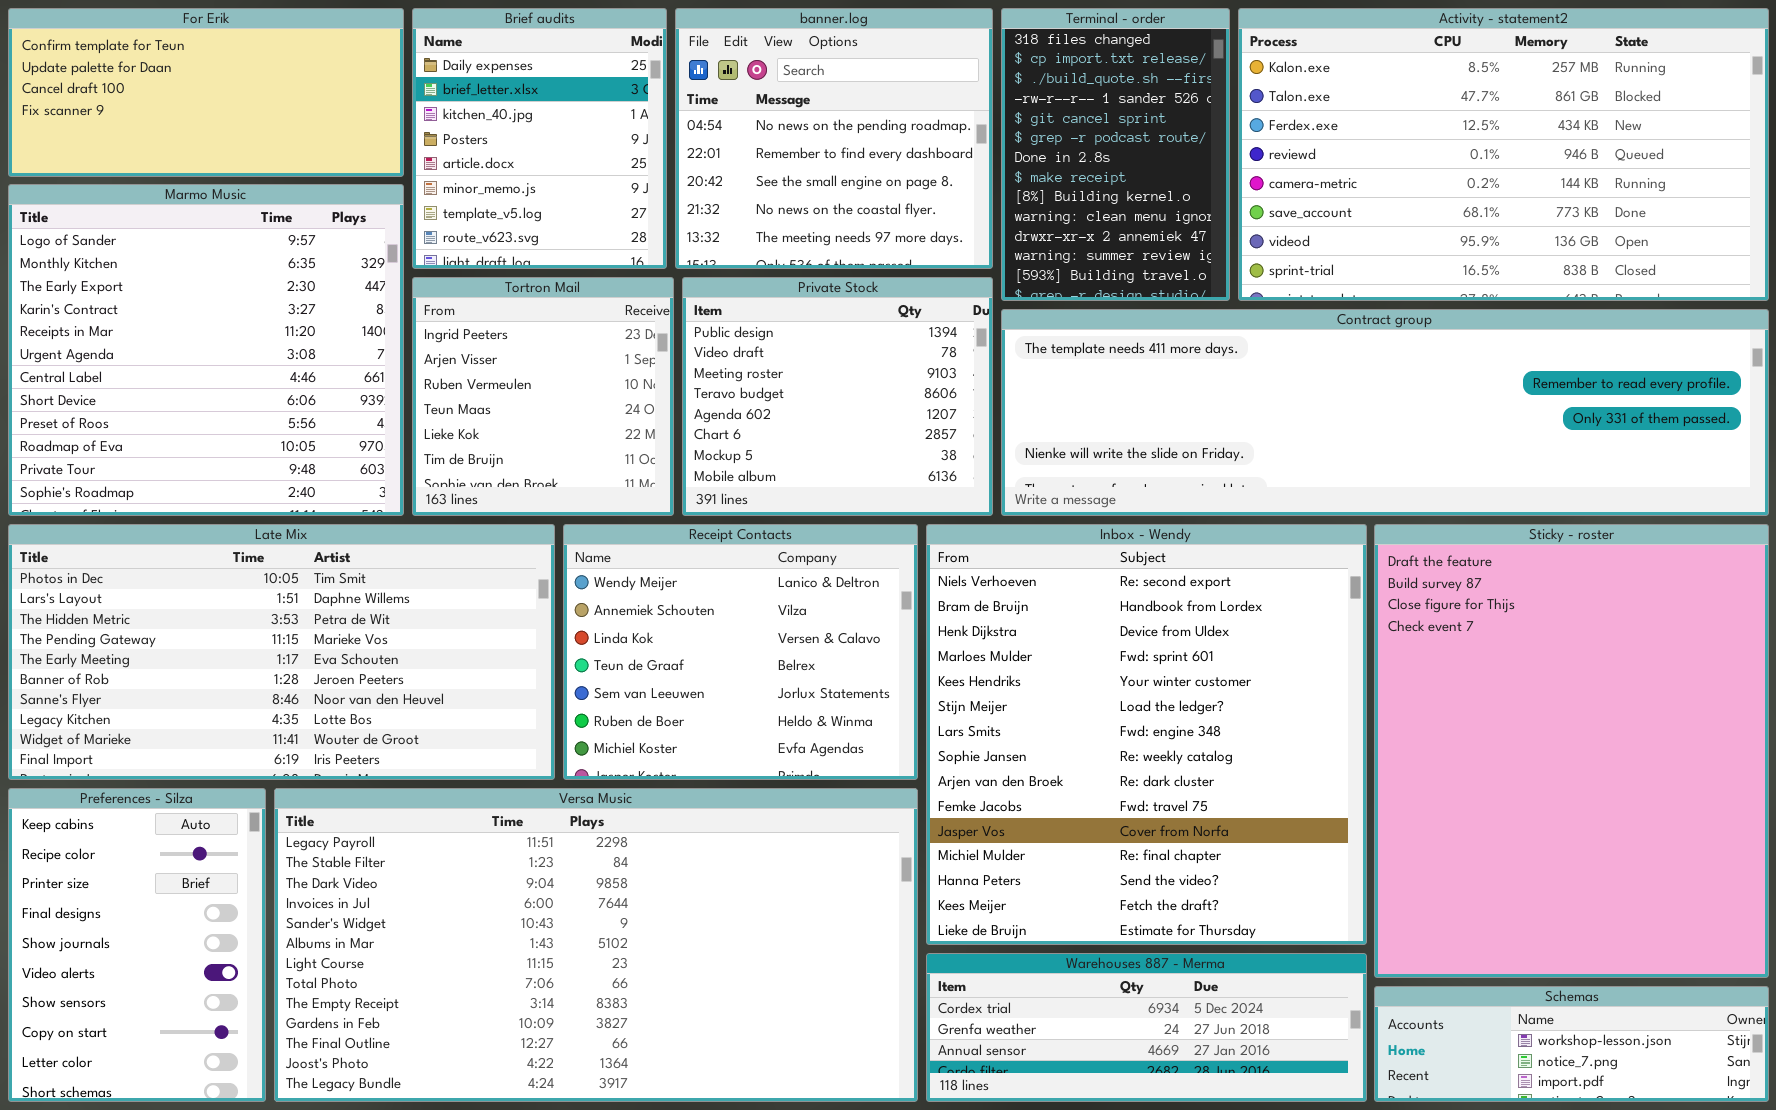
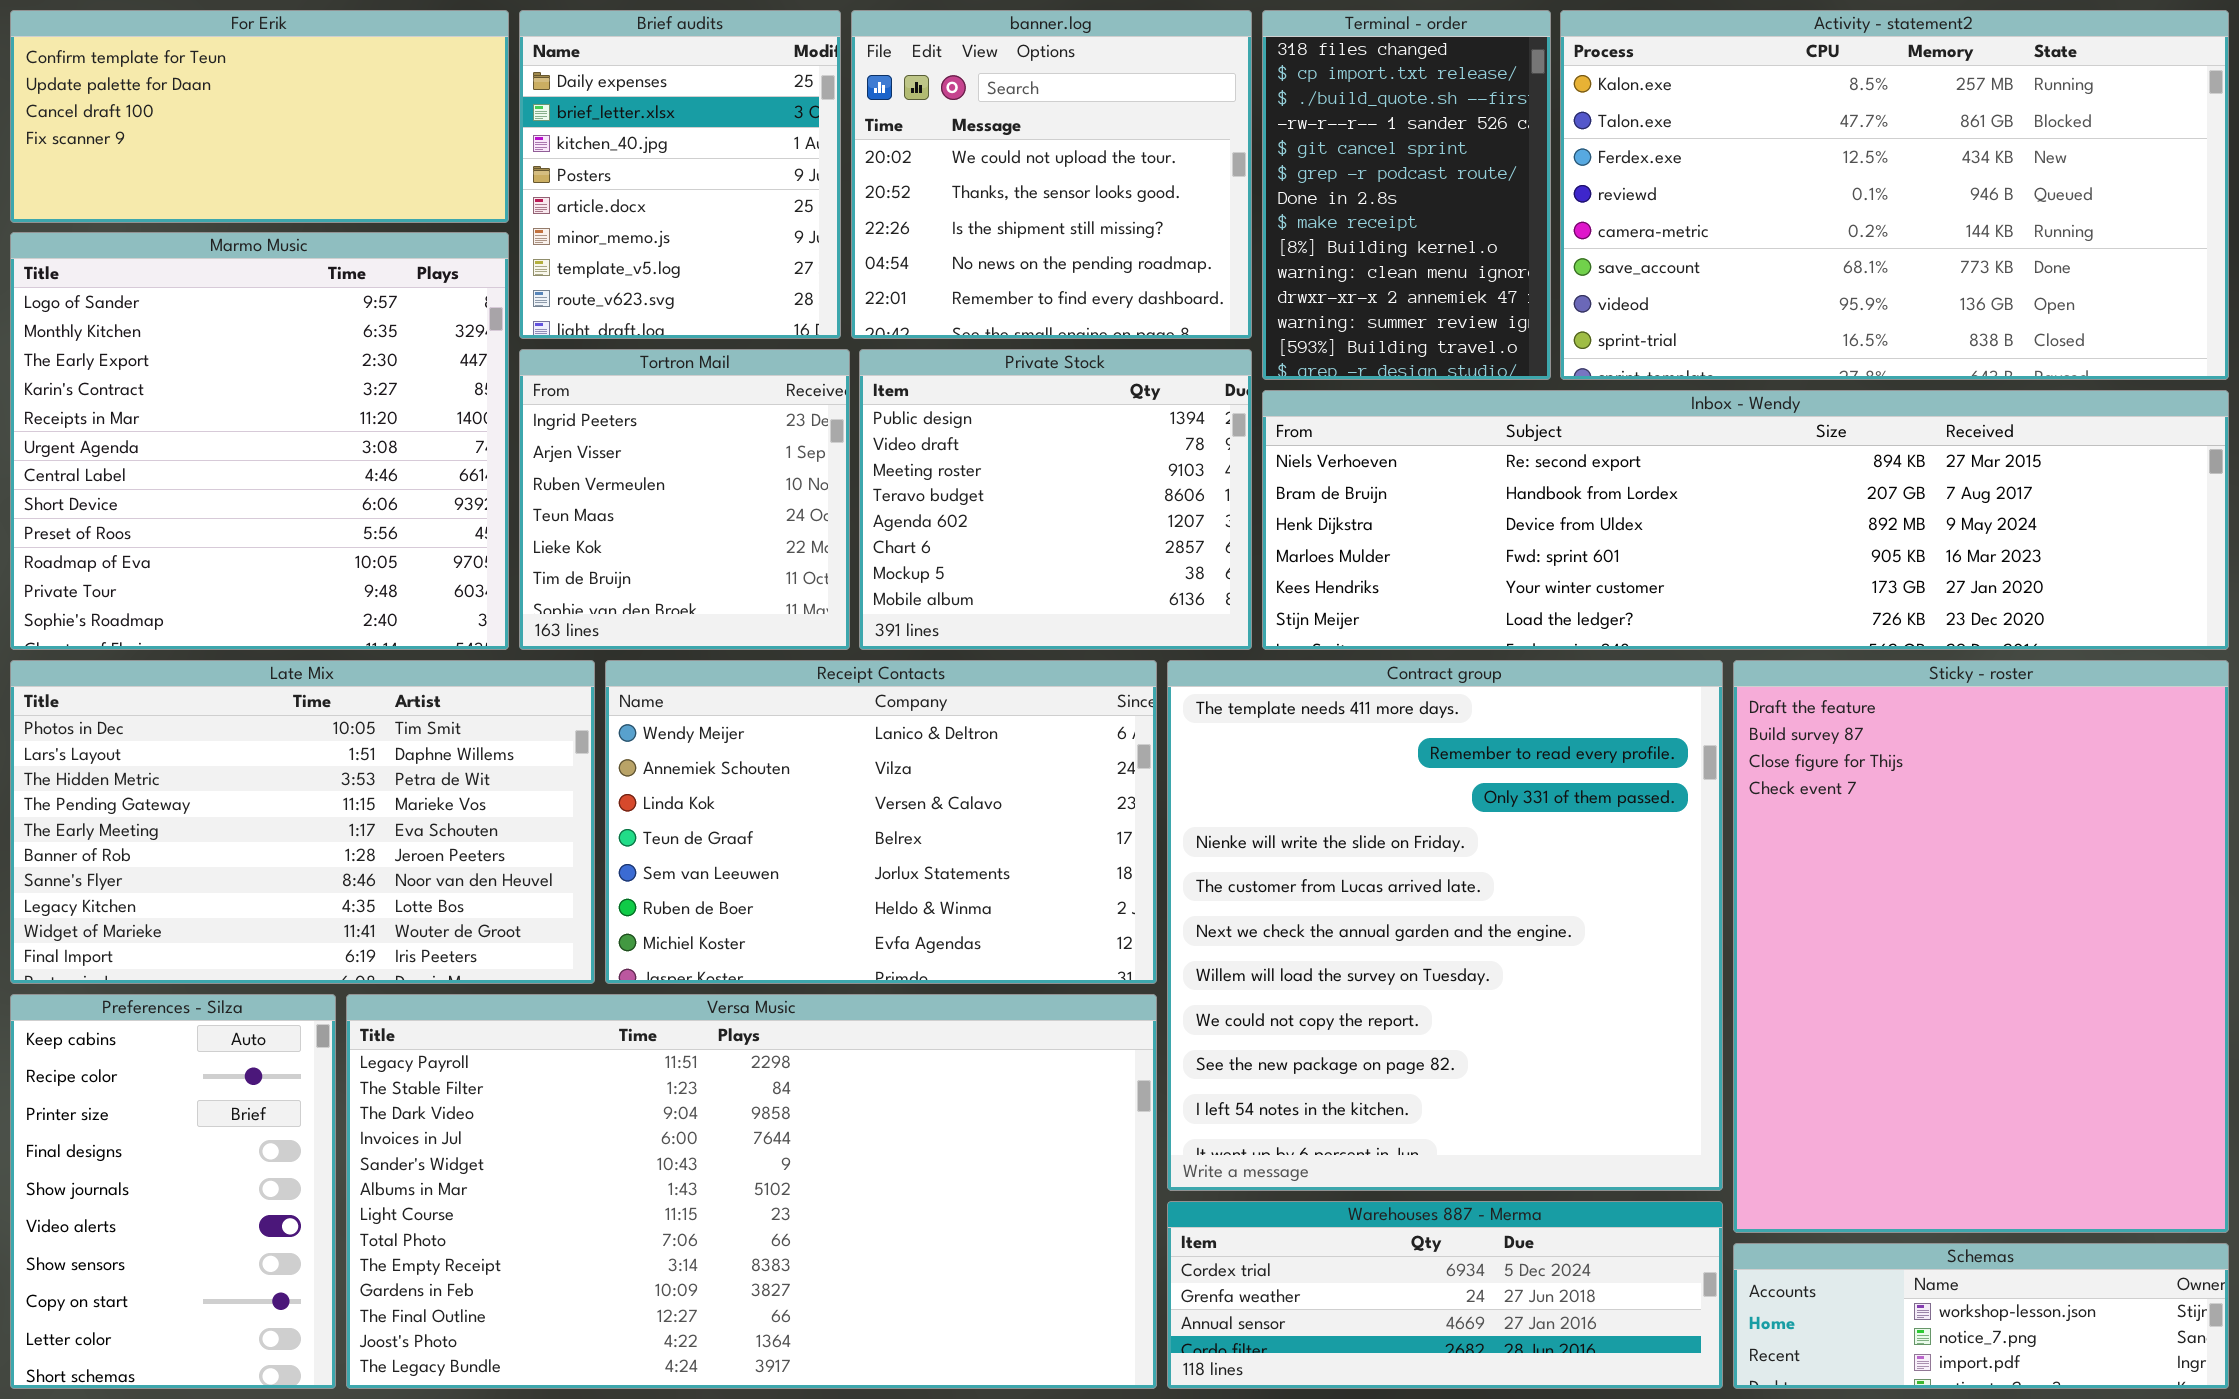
banner.log: [675,8,993,269] -> [851,10,1252,339], scrolled up 3 rows
Contract group: [1001,309,1769,516] -> [1167,660,1723,1191], moved, resized
Late Mix: [8,524,555,780] -> [10,660,595,984], resized
Receipt Contacts: [563,524,918,780] -> [605,660,1157,984], resized
Inbox - Wendy: [926,524,1367,945] -> [1262,390,2229,650], moved, resized

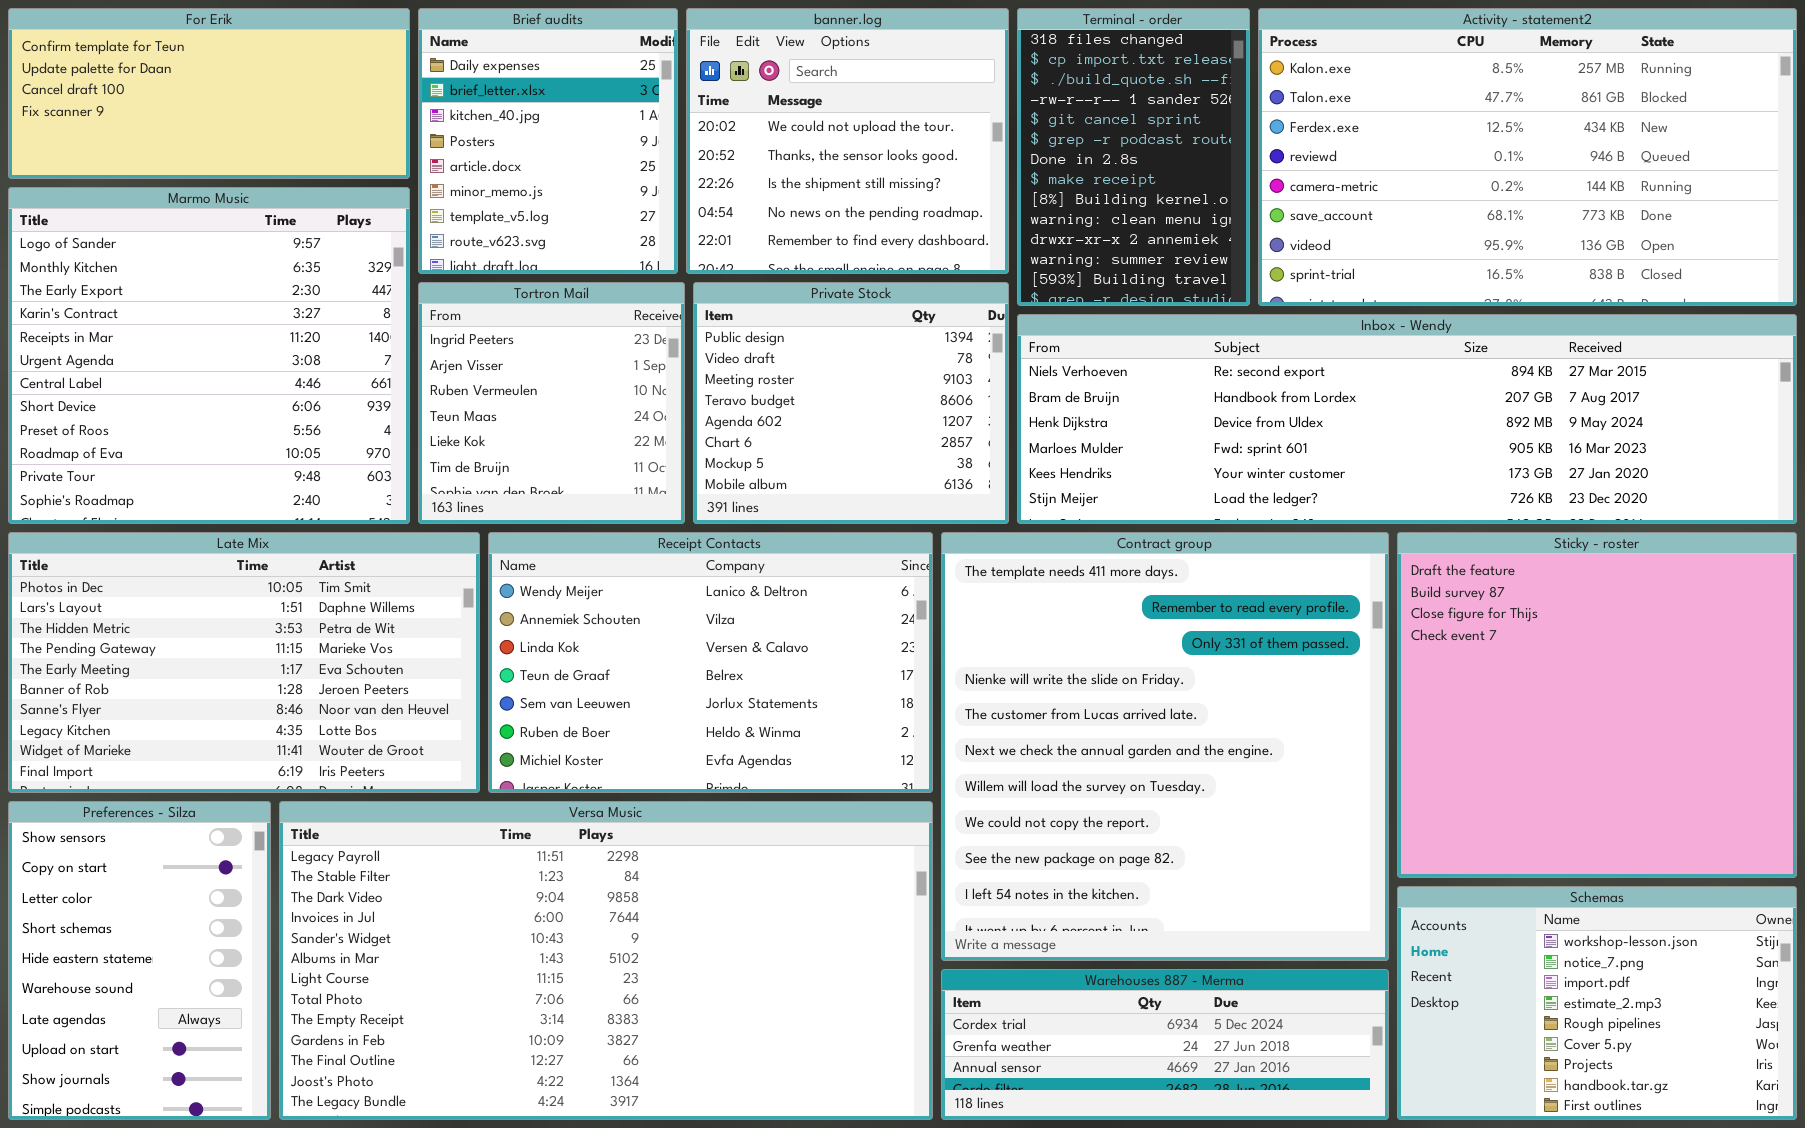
Sticky - roster: [1733,660,2229,1233] -> [1397,532,1797,878], resized
Preferences - Silza: [10,994,336,1389] -> [8,801,271,1120], scrolled down 6 rows
Schemas: [1733,1243,2229,1389] -> [1397,886,1797,1120], resized

